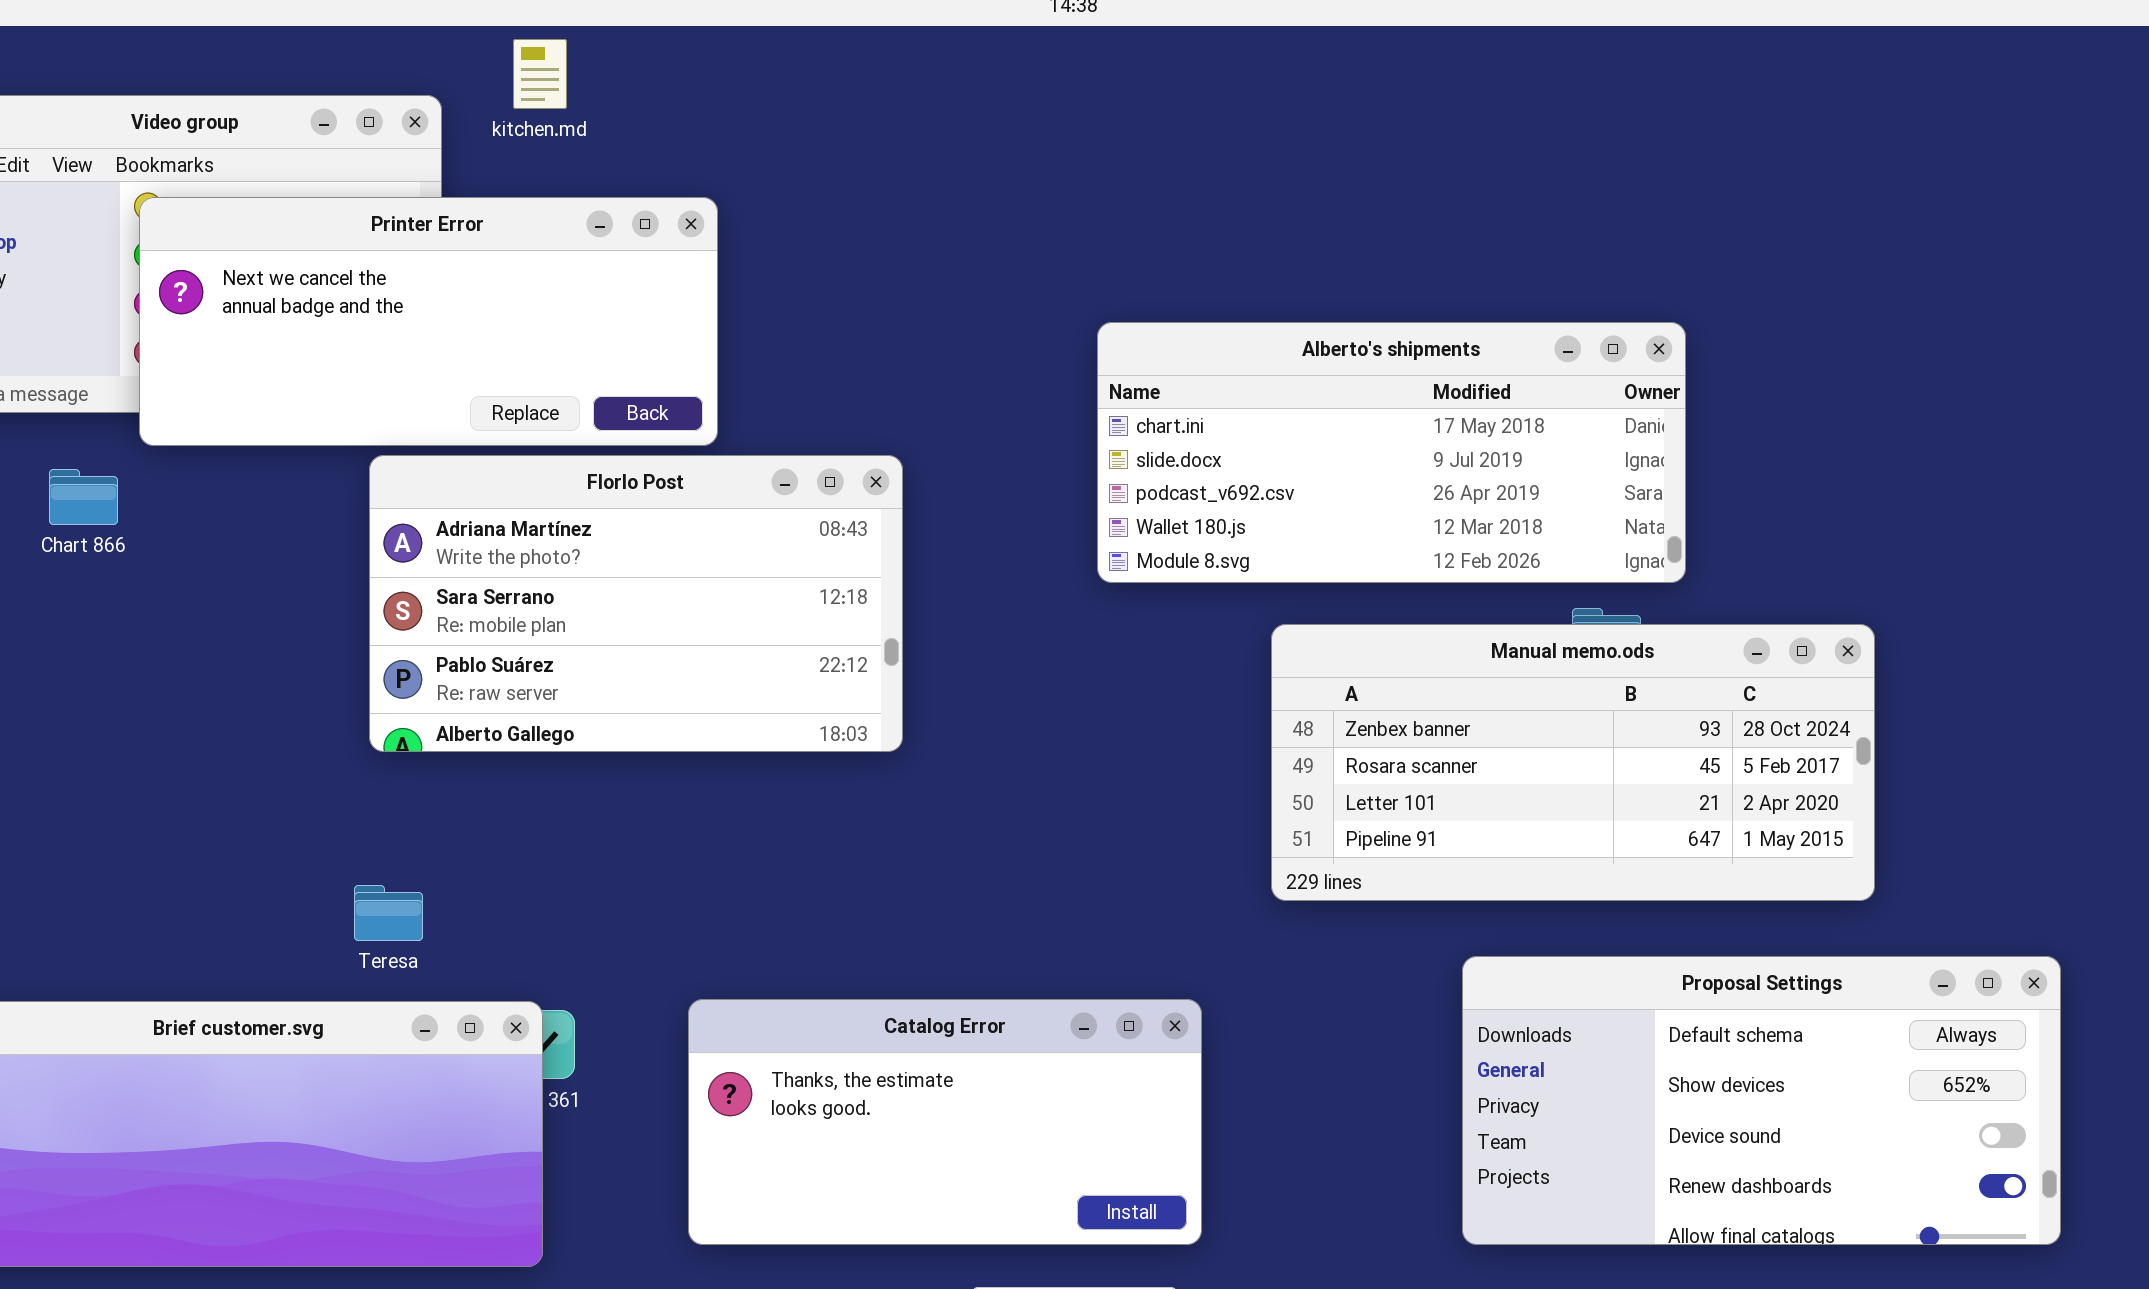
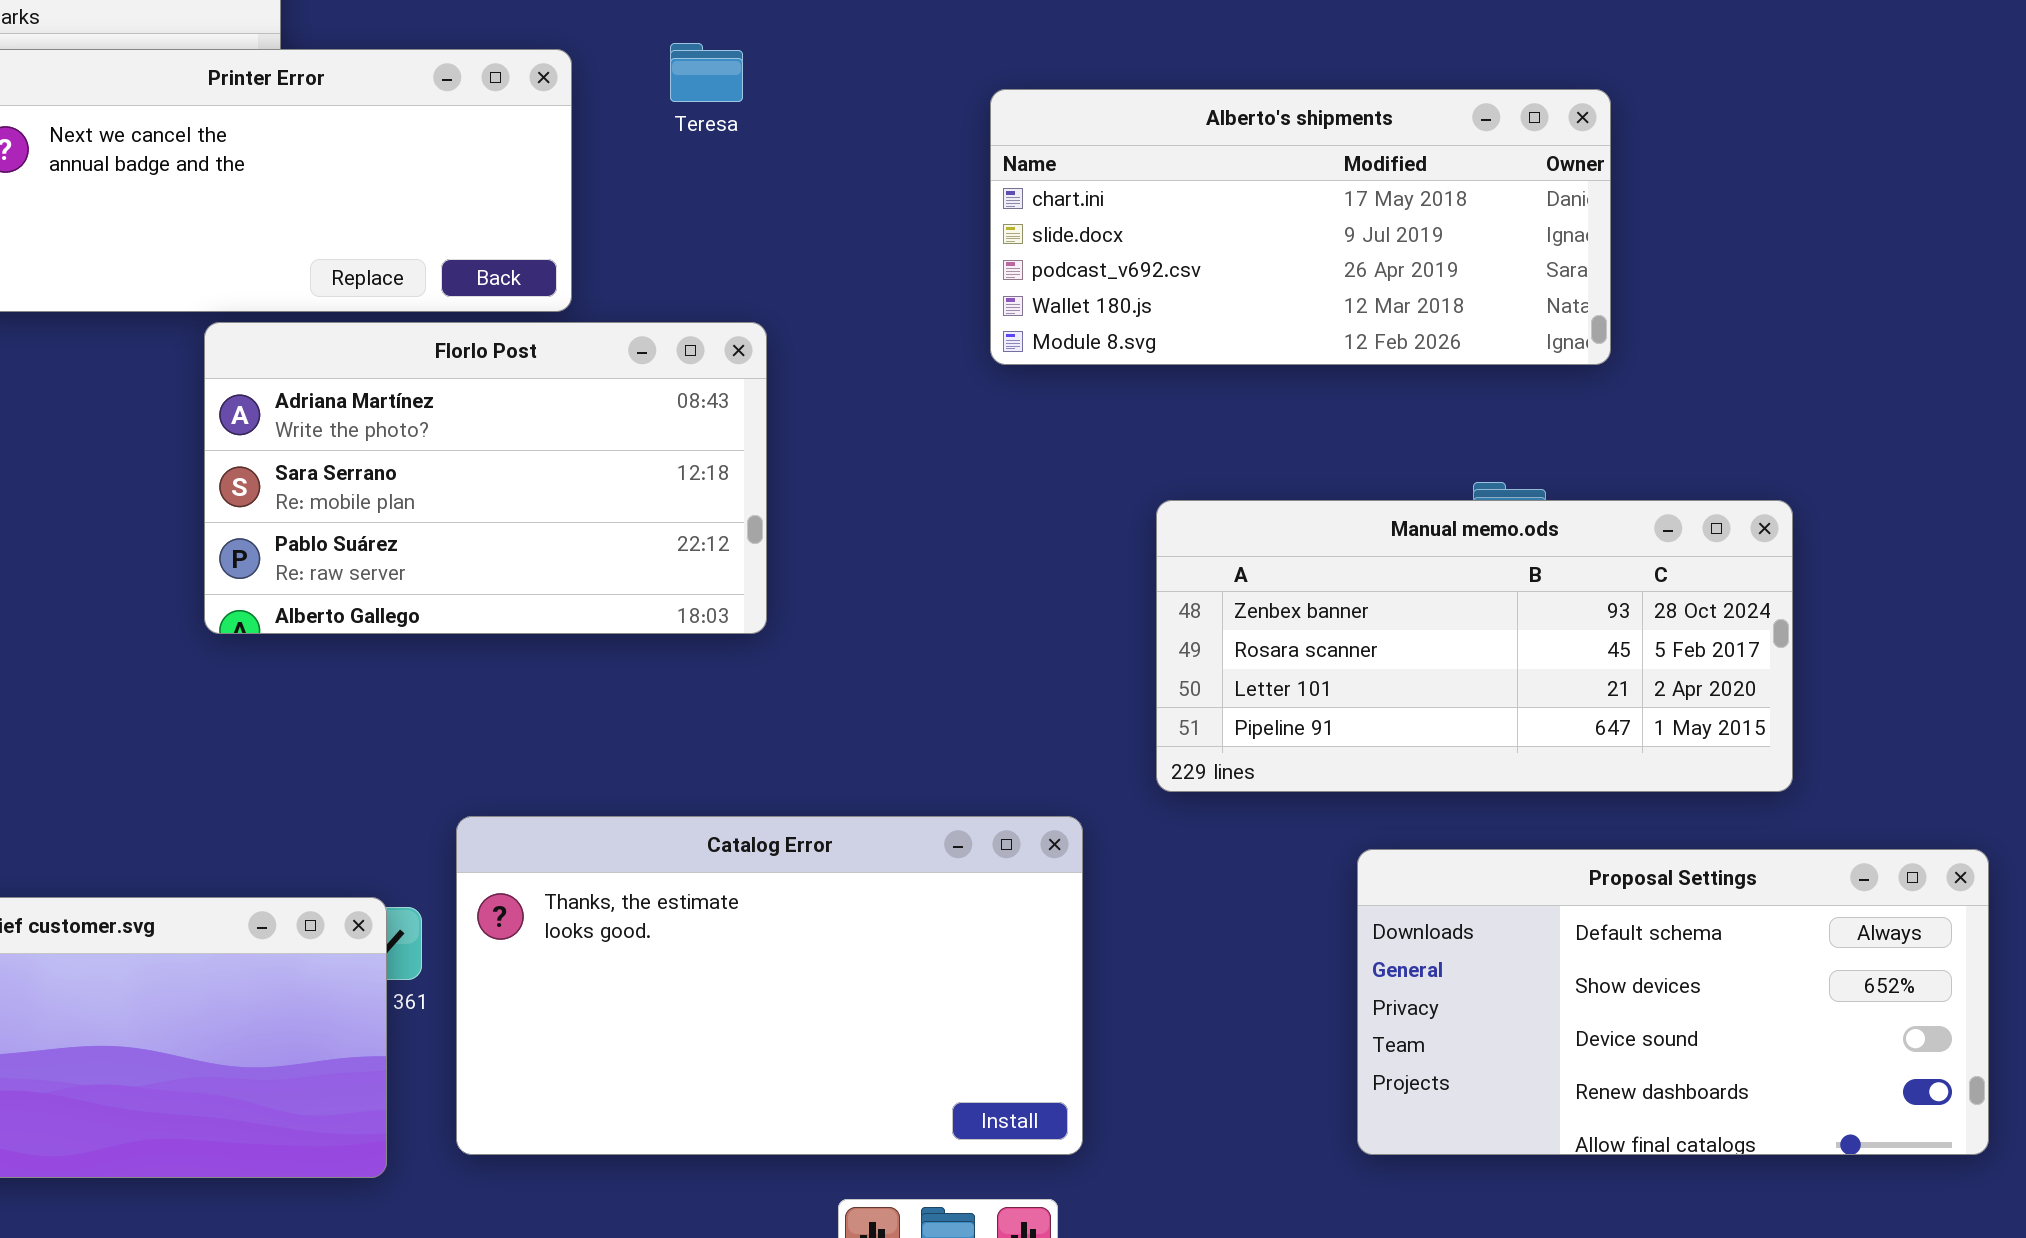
Alberto's shipments: [1097,322,1686,583] -> [990,89,1611,365], moved
Teresa: [354,885,423,941] -> [670,43,743,102], moved
Catalog Error: [688,999,1202,1245] -> [456,816,1083,1155], resized

